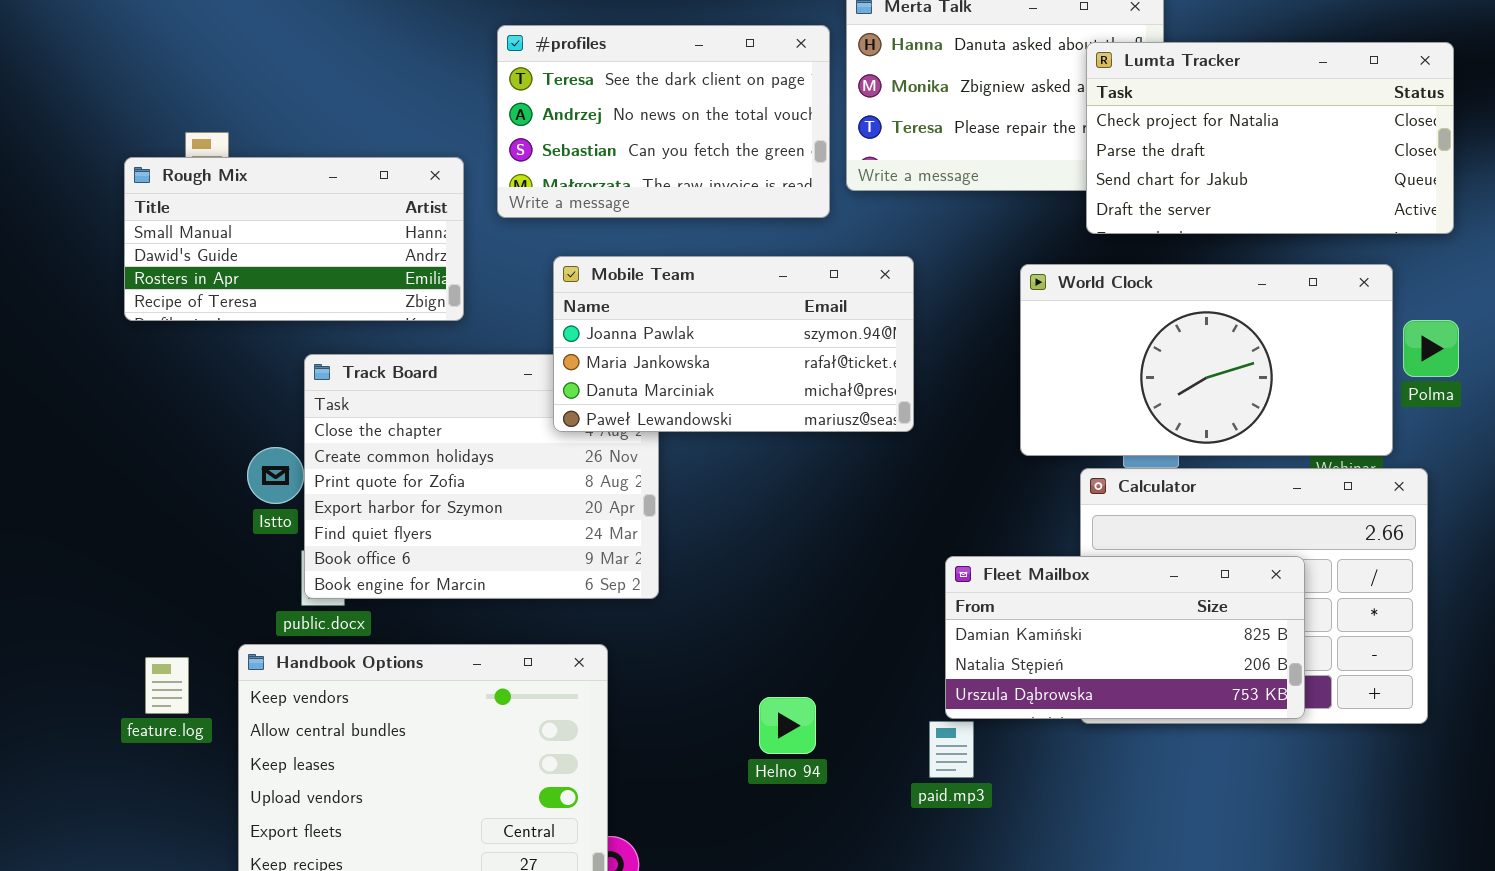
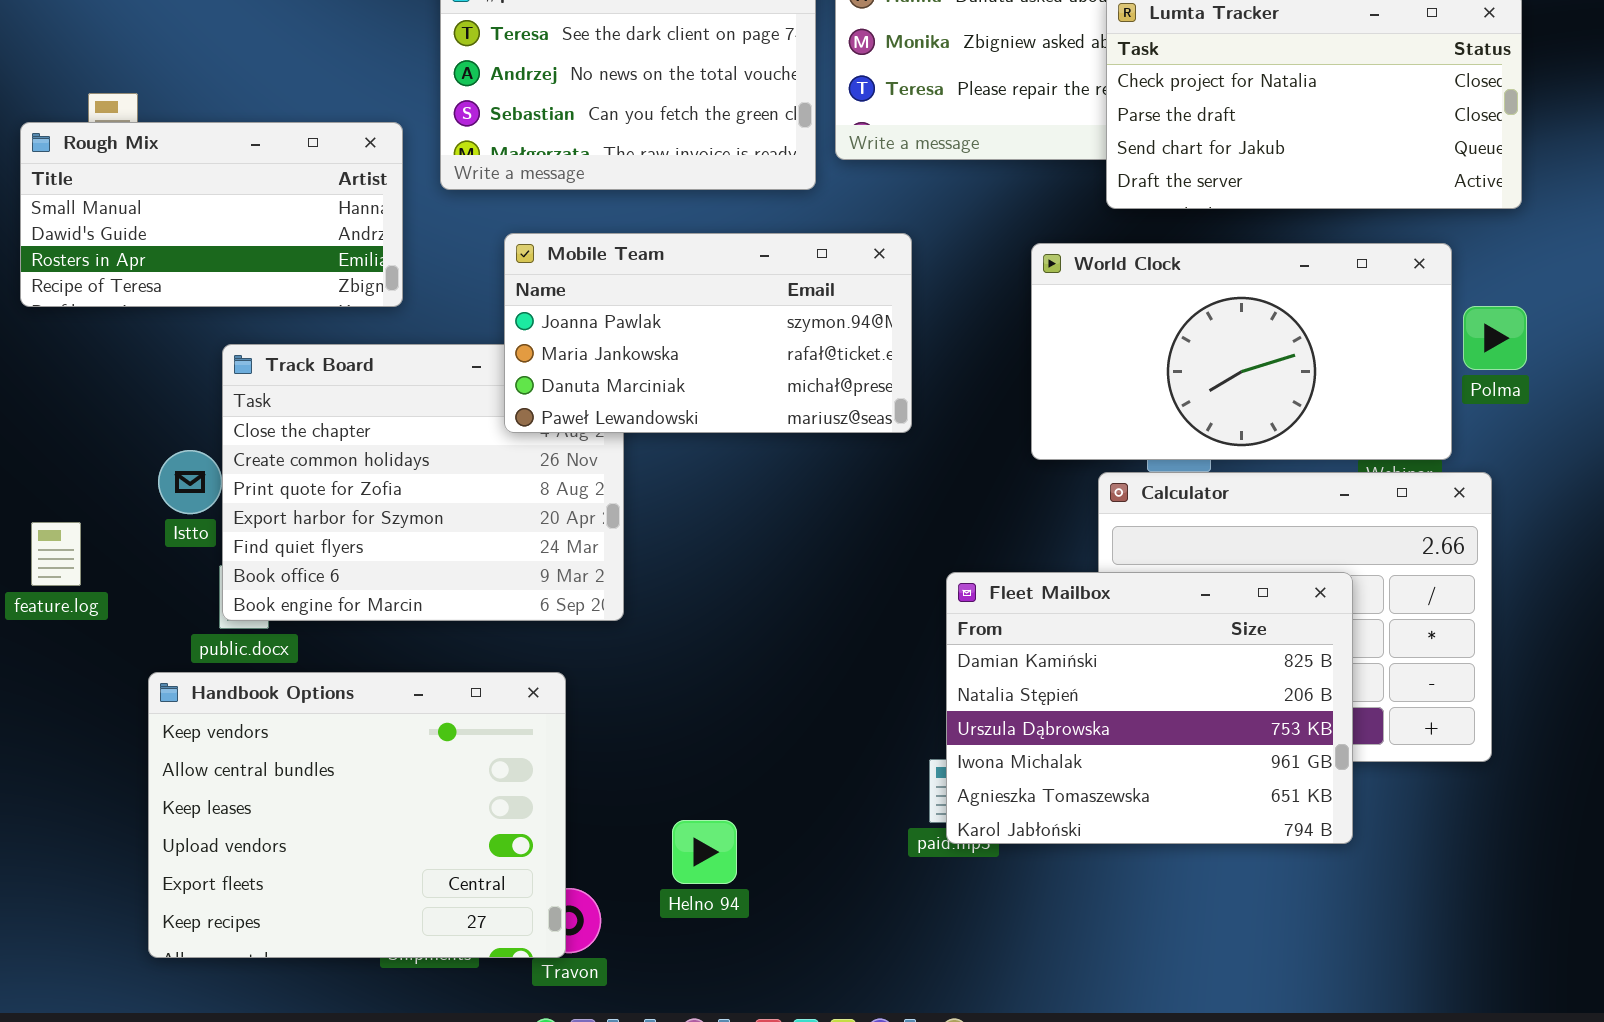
Fleet Mailbox: [945,556,1305,719] -> [946,572,1353,844], resized
feature.log: [145,657,189,714] -> [31,522,81,586], moved
Helno 94: [759,697,816,754] -> [672,820,737,884], moved

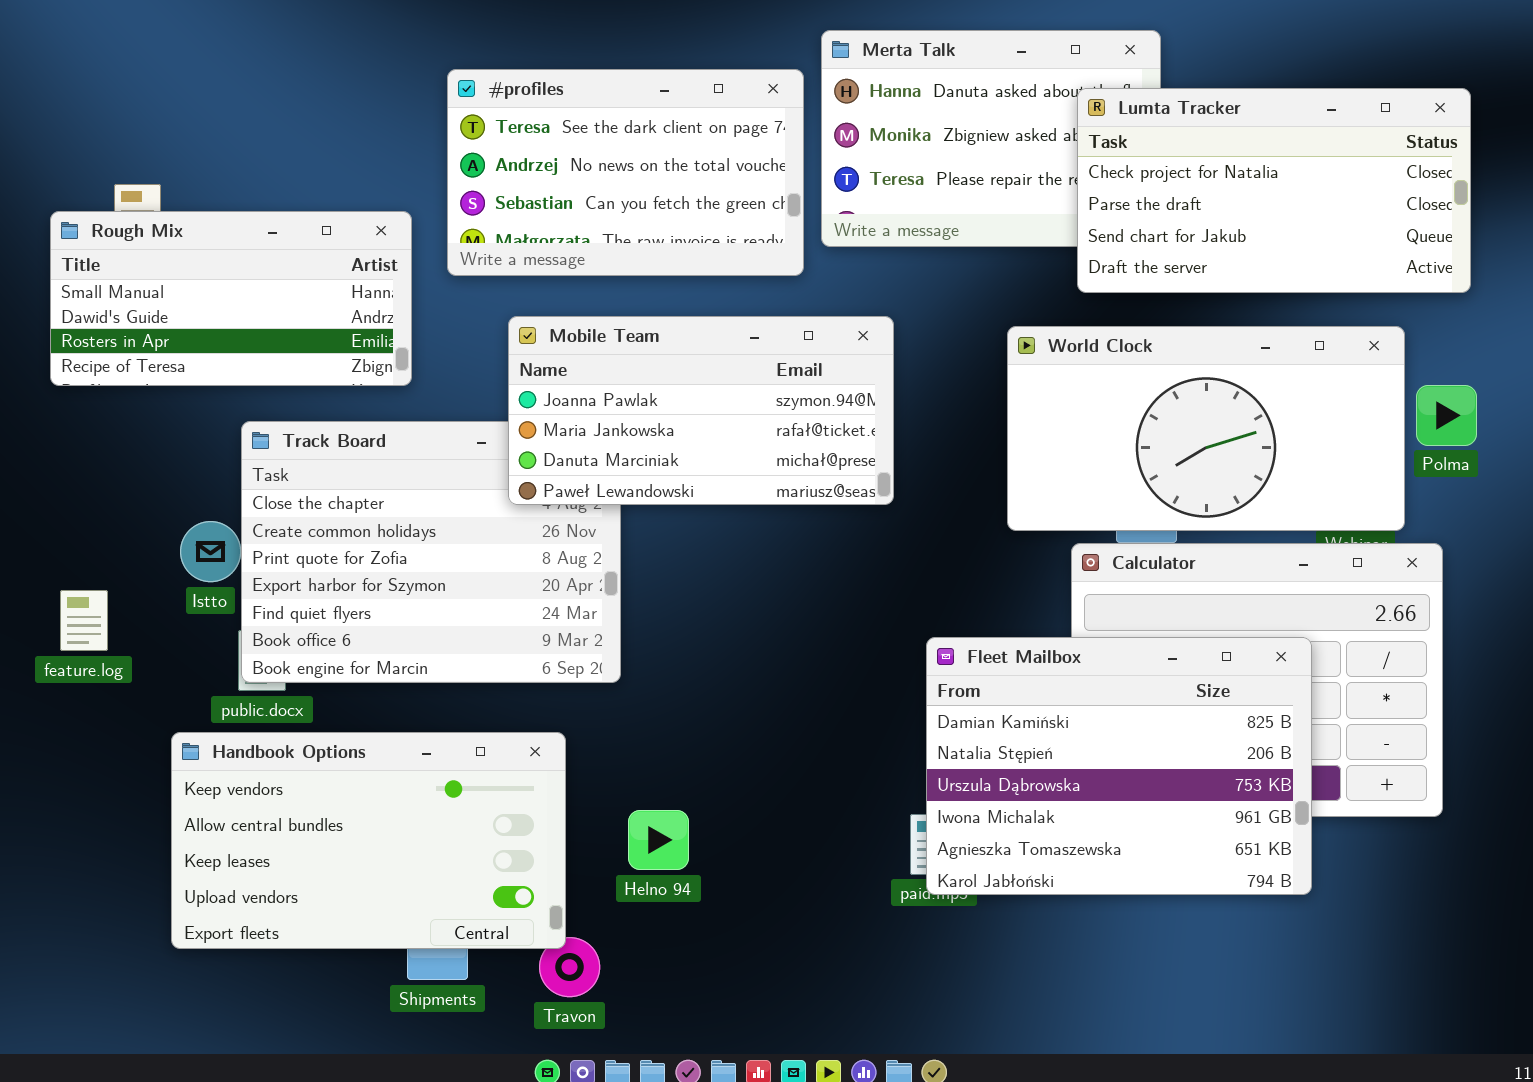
Handbook Options: [148,672,566,958] -> [171,732,566,949], resized
Helno 94: [672,820,737,884] -> [628,810,689,870], moved

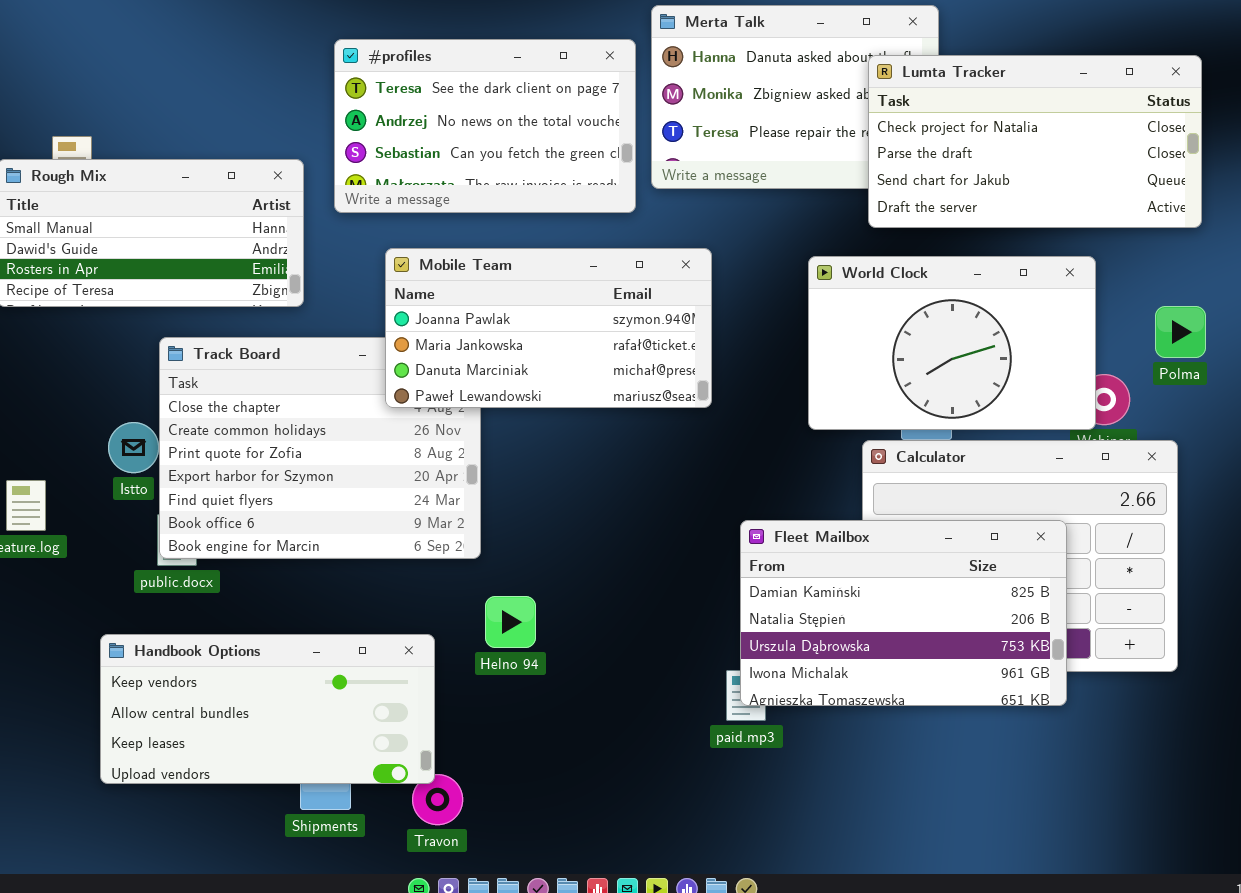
World Clock: [1007,326,1405,531] -> [808,256,1096,430], resized
Fleet Mailbox: [926,637,1312,895] -> [740,520,1067,706], resized
Handbook Options: [171,732,566,949] -> [100,634,435,784], resized
Helno 94: [628,810,689,870] -> [485,596,536,648], moved

